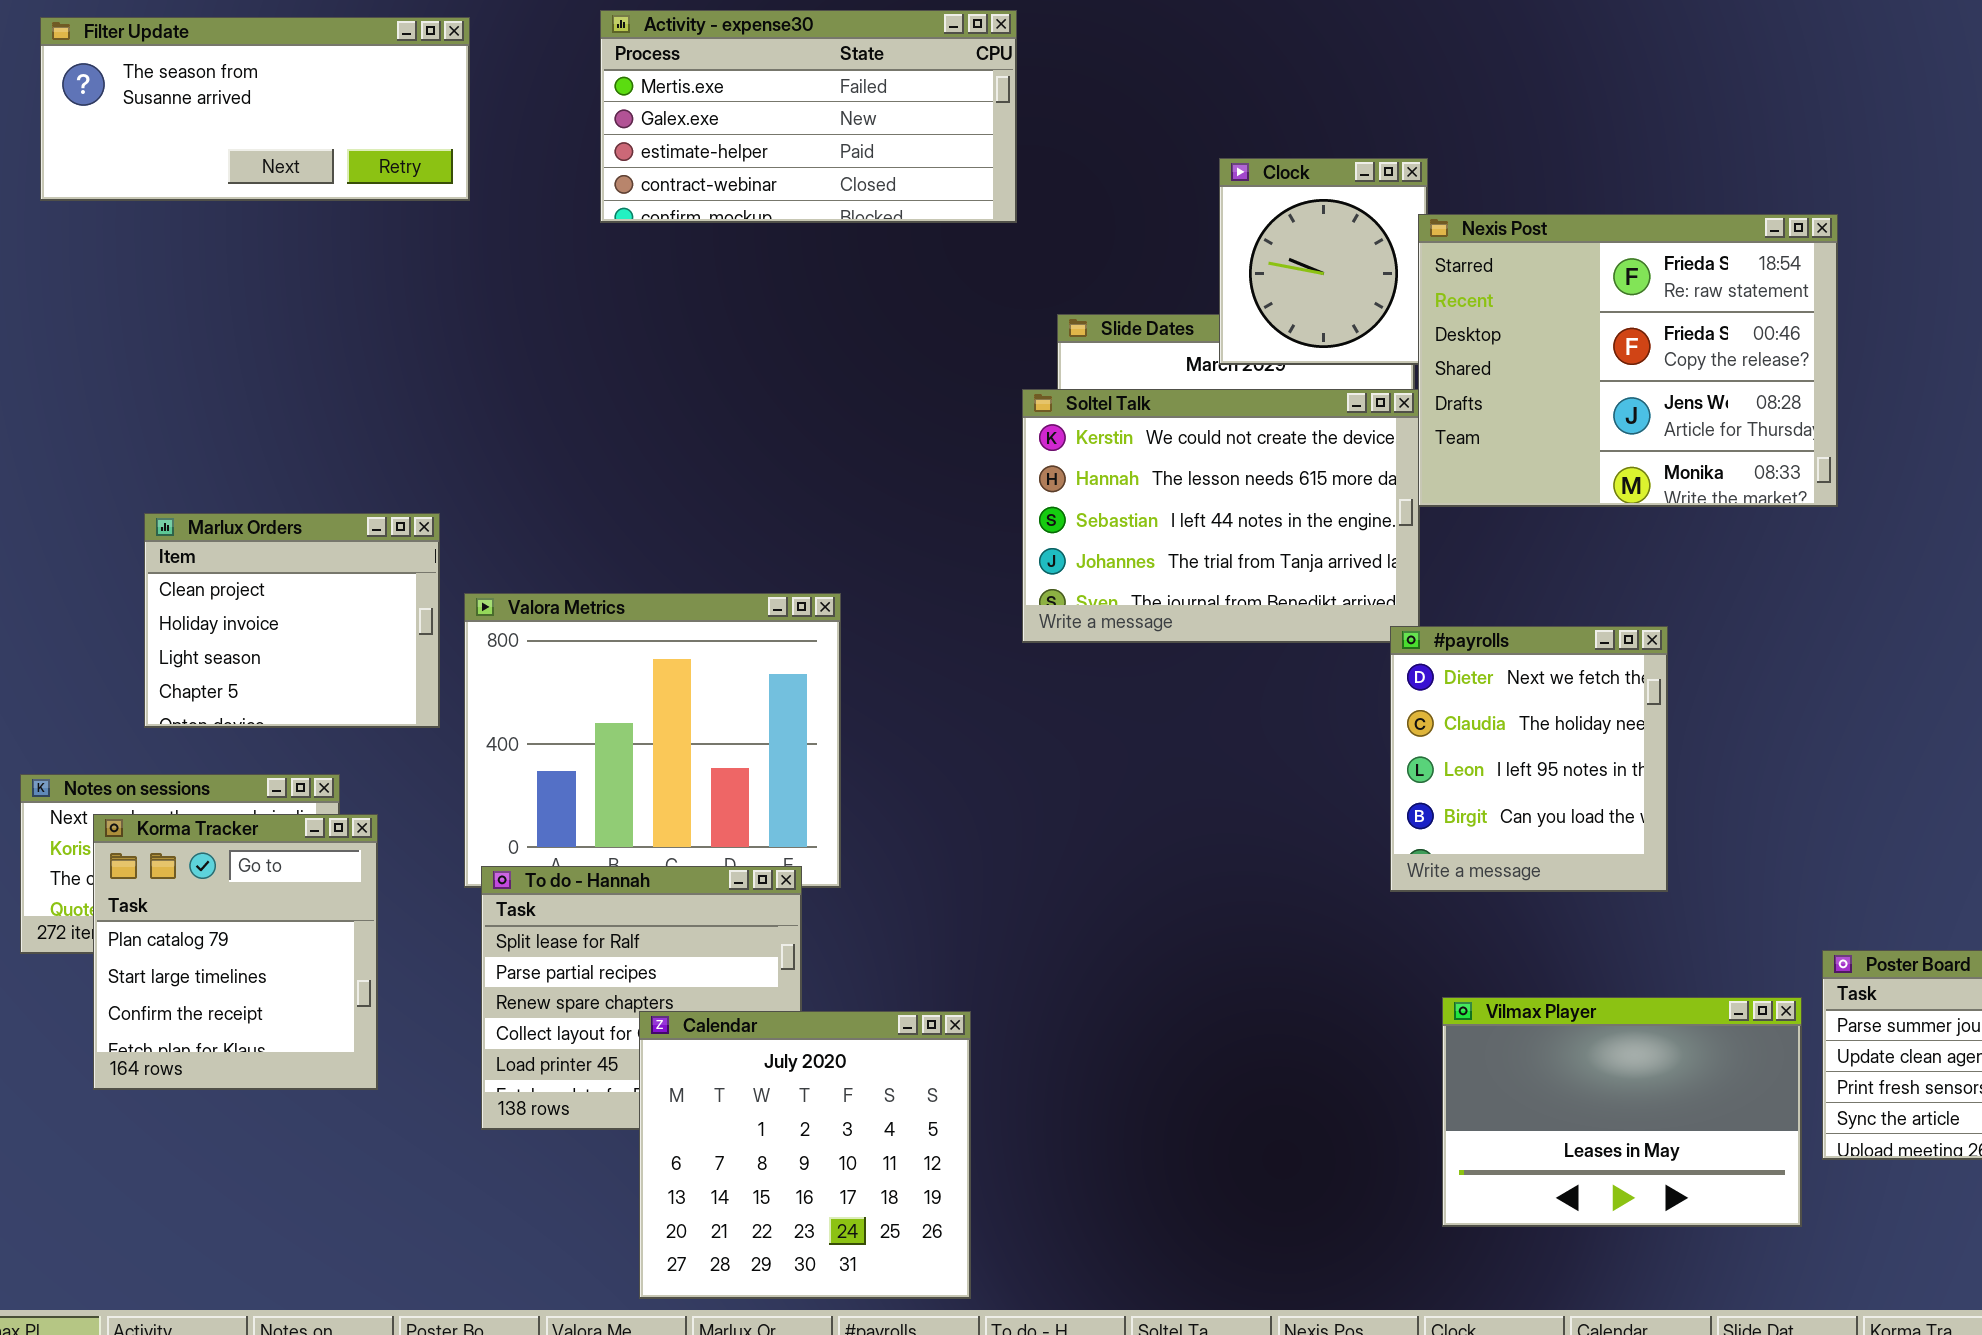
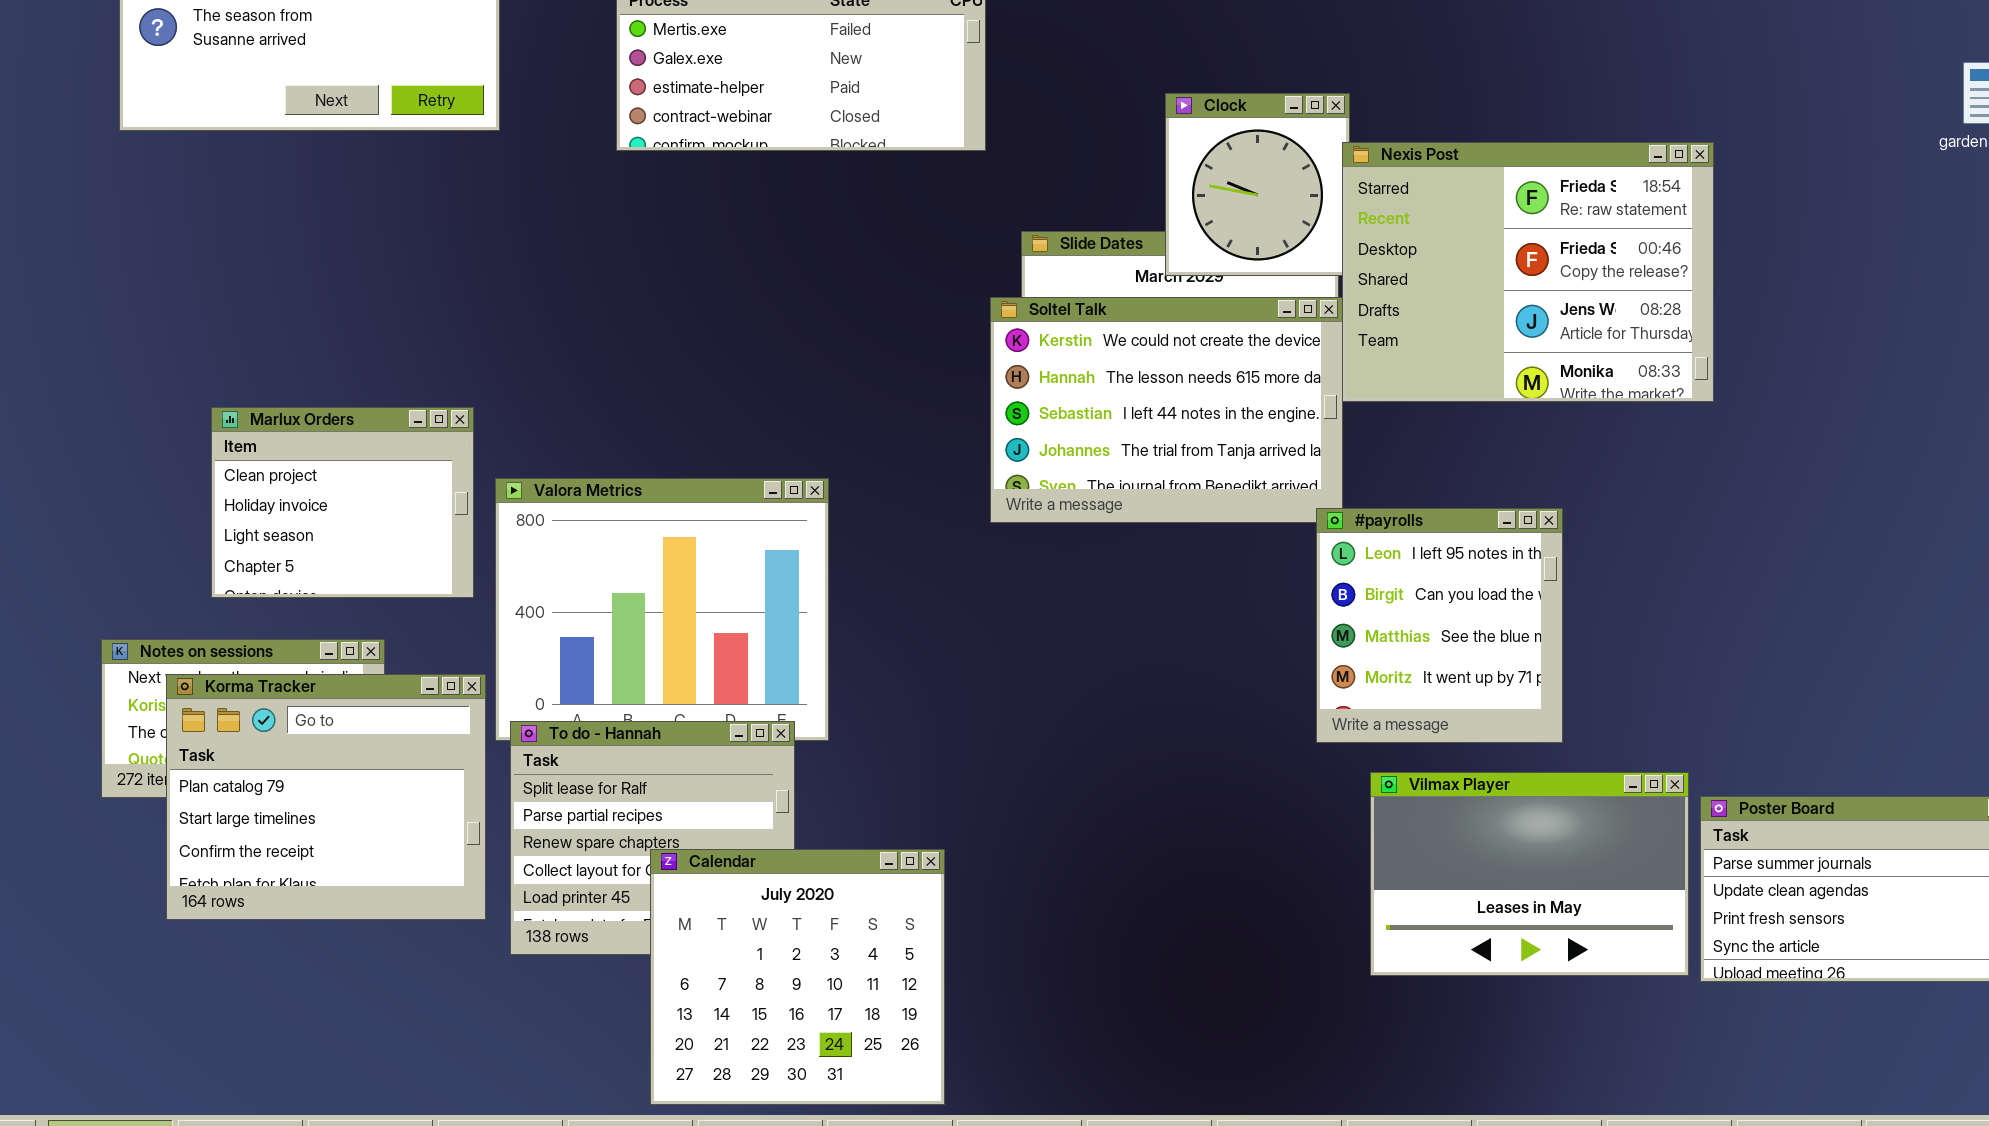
#payrolls: [1390,626,1668,892] -> [1316,508,1563,743], scrolled down 2 rows
Korma Tracker: [93,814,378,1090] -> [166,674,486,920], resized
Vilmax Player: [1442,997,1802,1227] -> [1370,772,1689,976], moved

